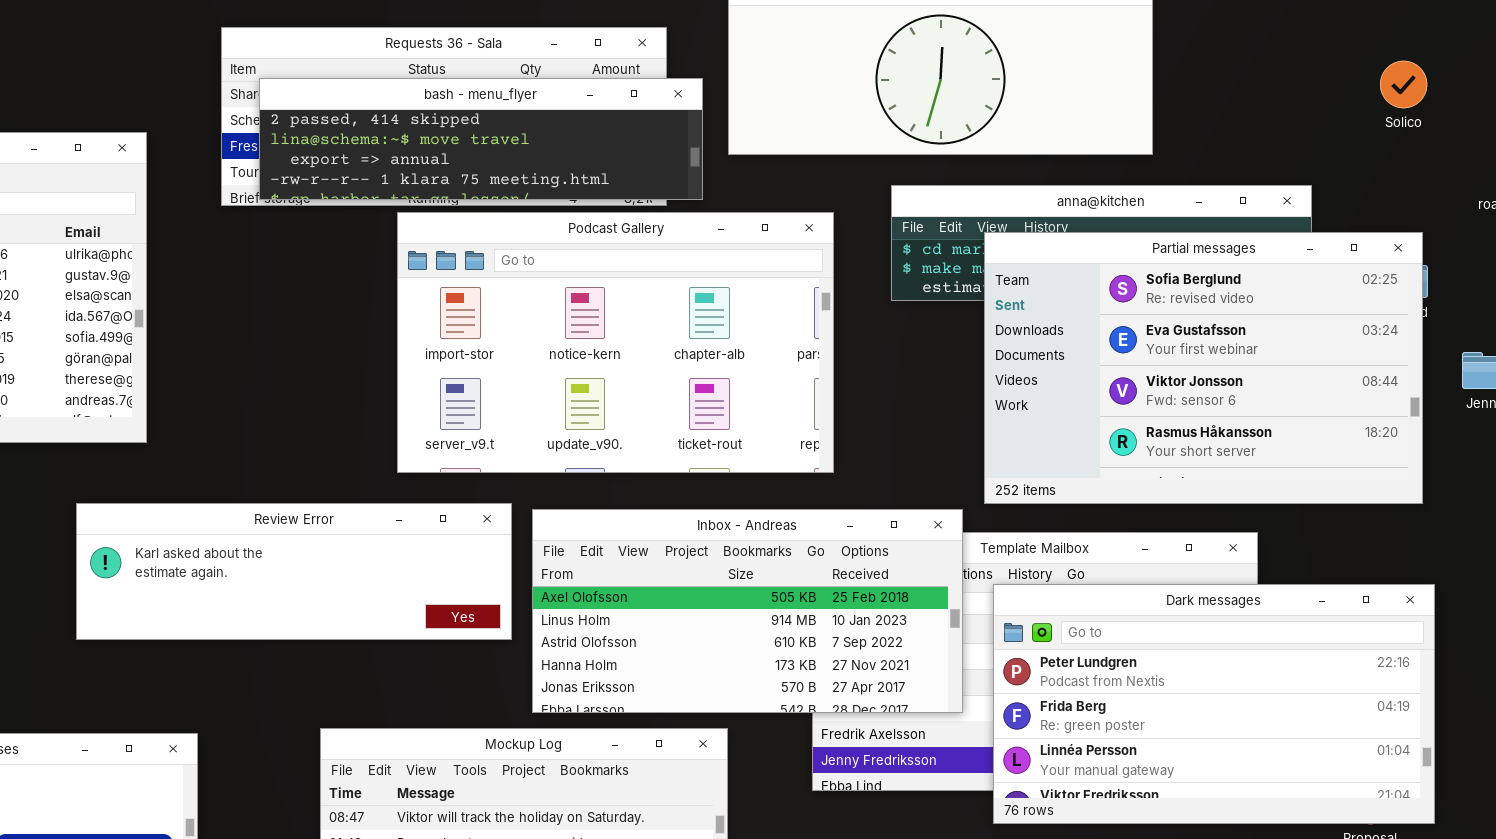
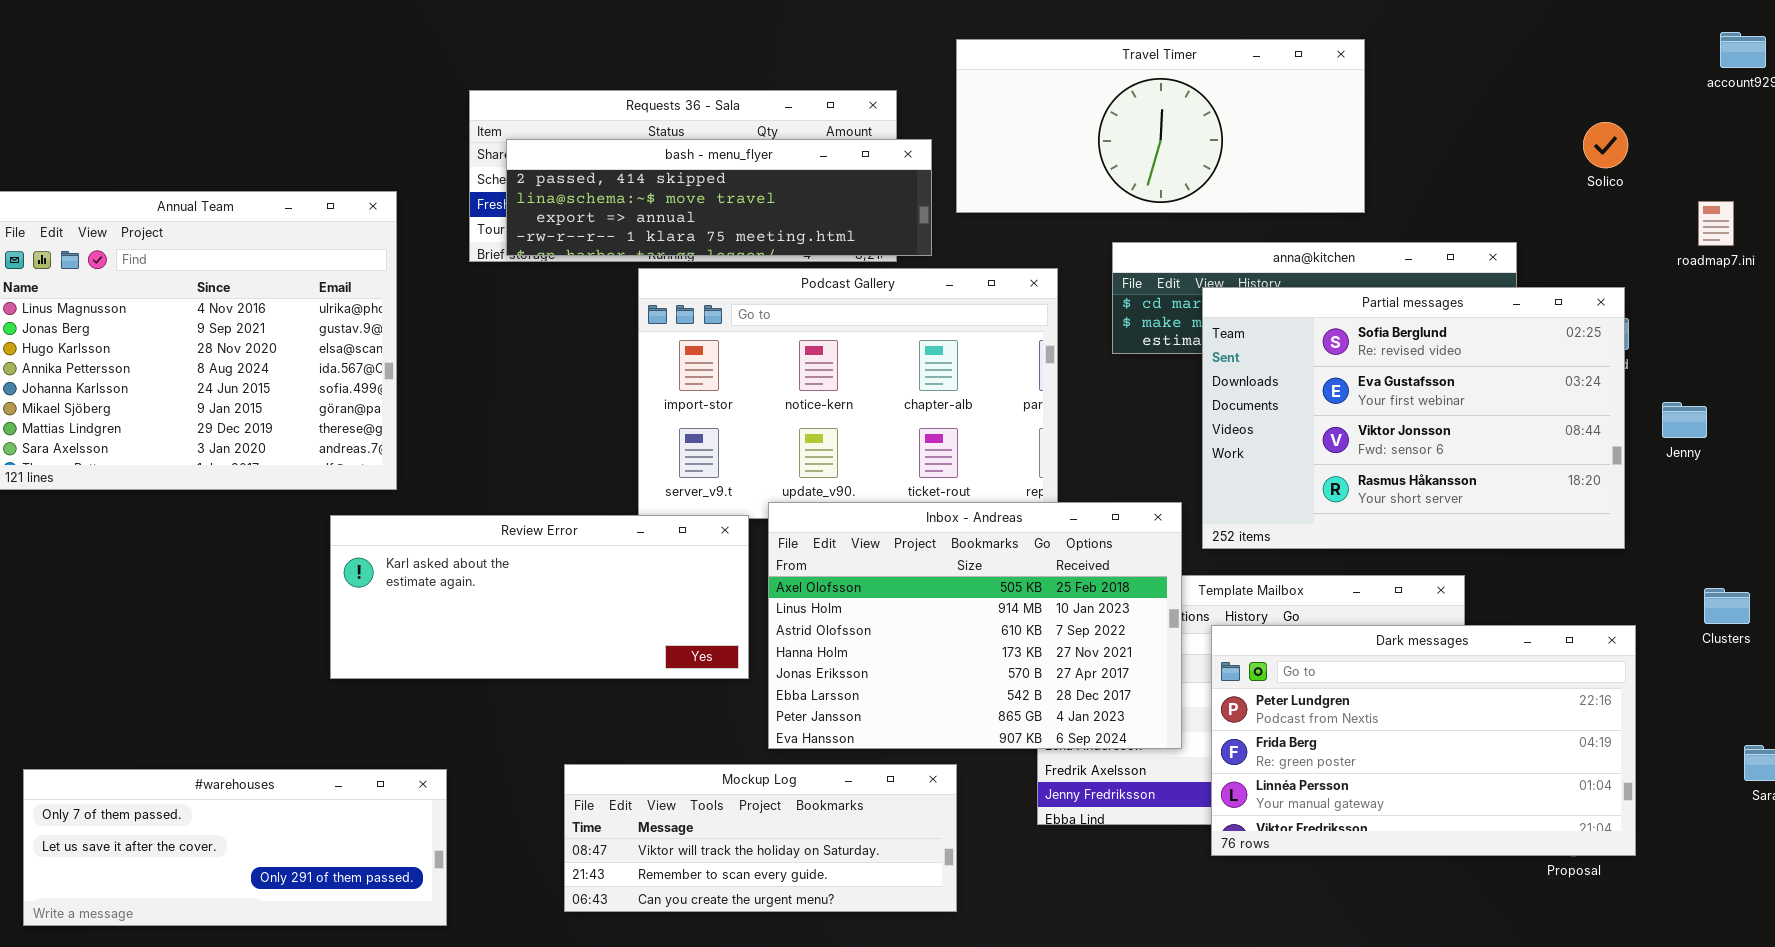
Review Error: [76,503,512,640] -> [330,515,749,679], resized
Inbox - Andreas: [532,509,963,713] -> [768,502,1182,749], resized

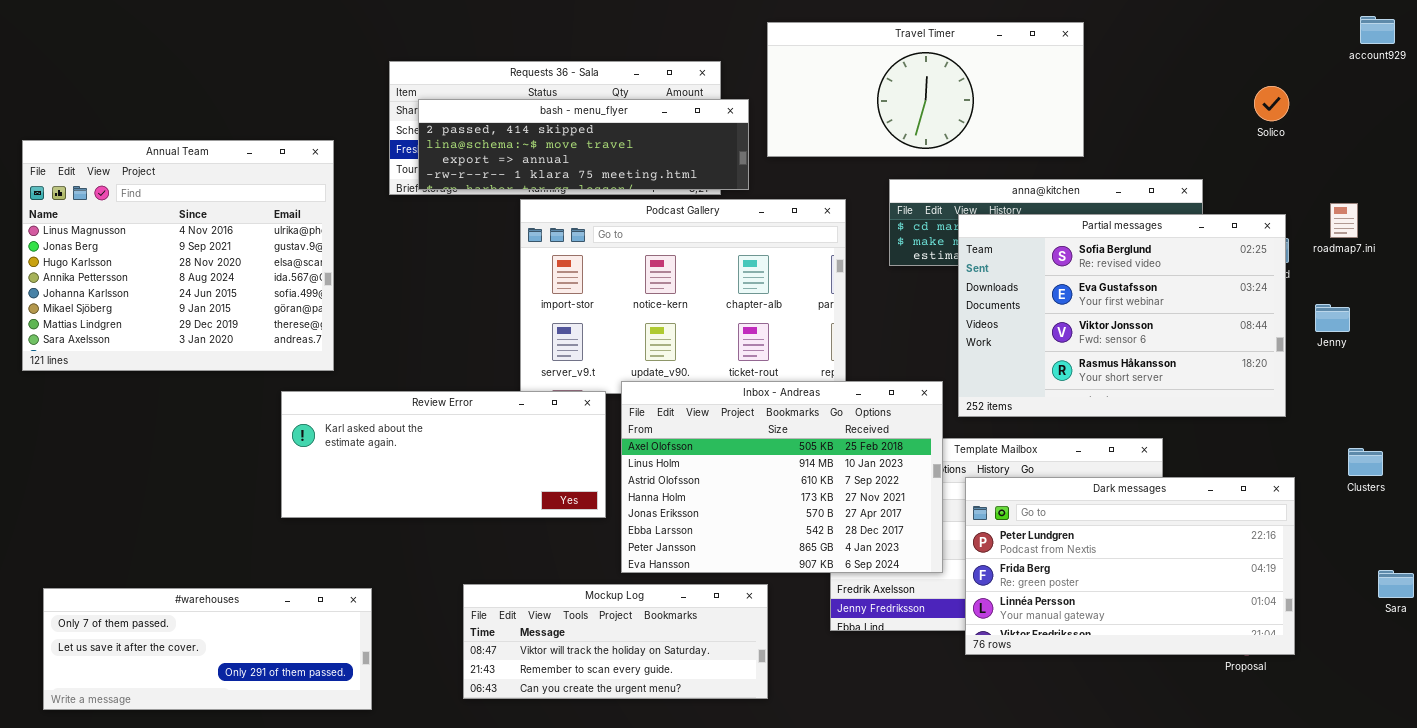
roadmap7.ini: [1698,201,1734,246] -> [1330,203,1358,238], moved

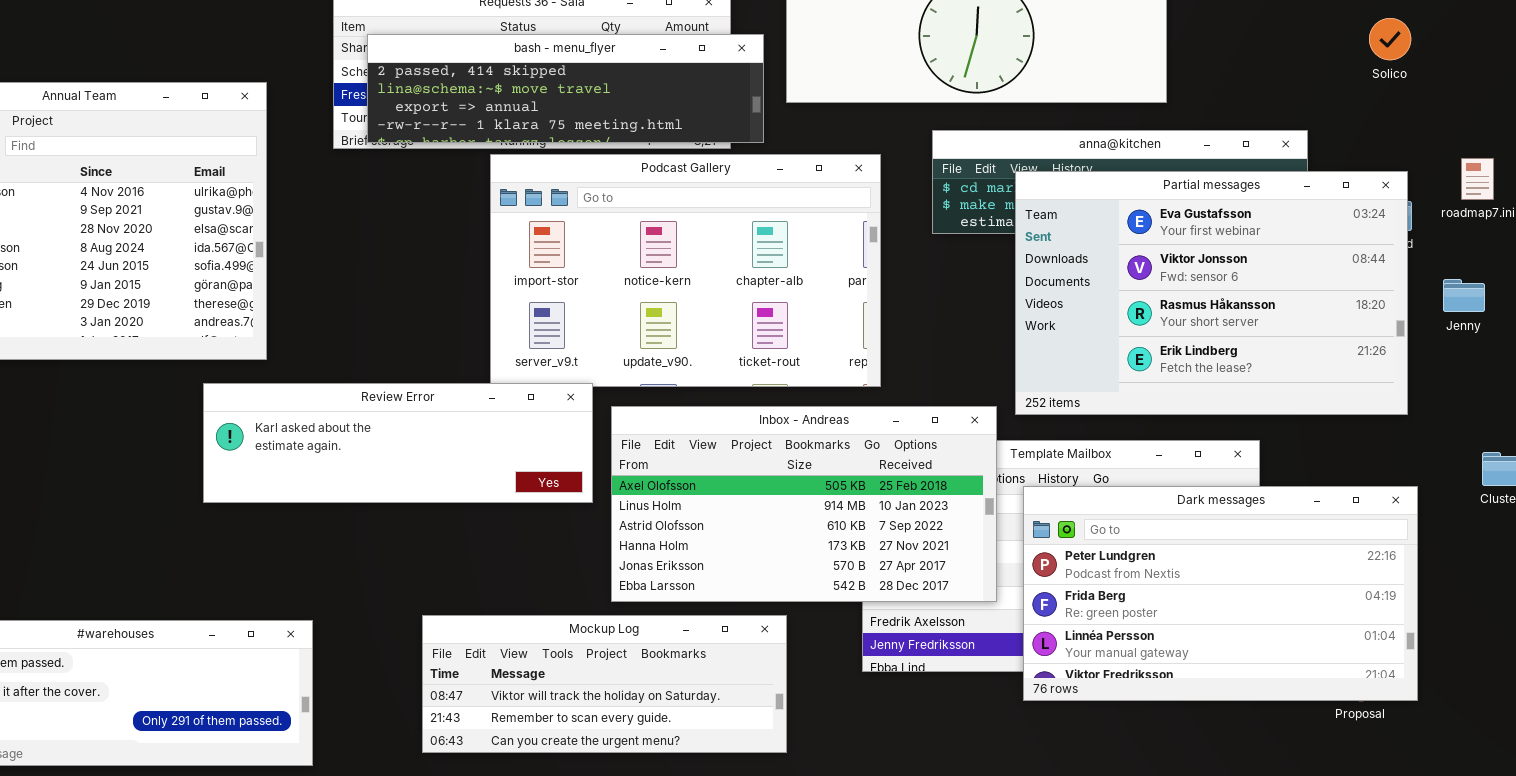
Partial messages: [958,214,1286,417] -> [1015,171,1408,415], scrolled down 1 row
Inbox - Andreas: [621,381,943,573] -> [611,406,997,602], resized
Review Error: [281,391,606,518] -> [203,383,593,503], resized

